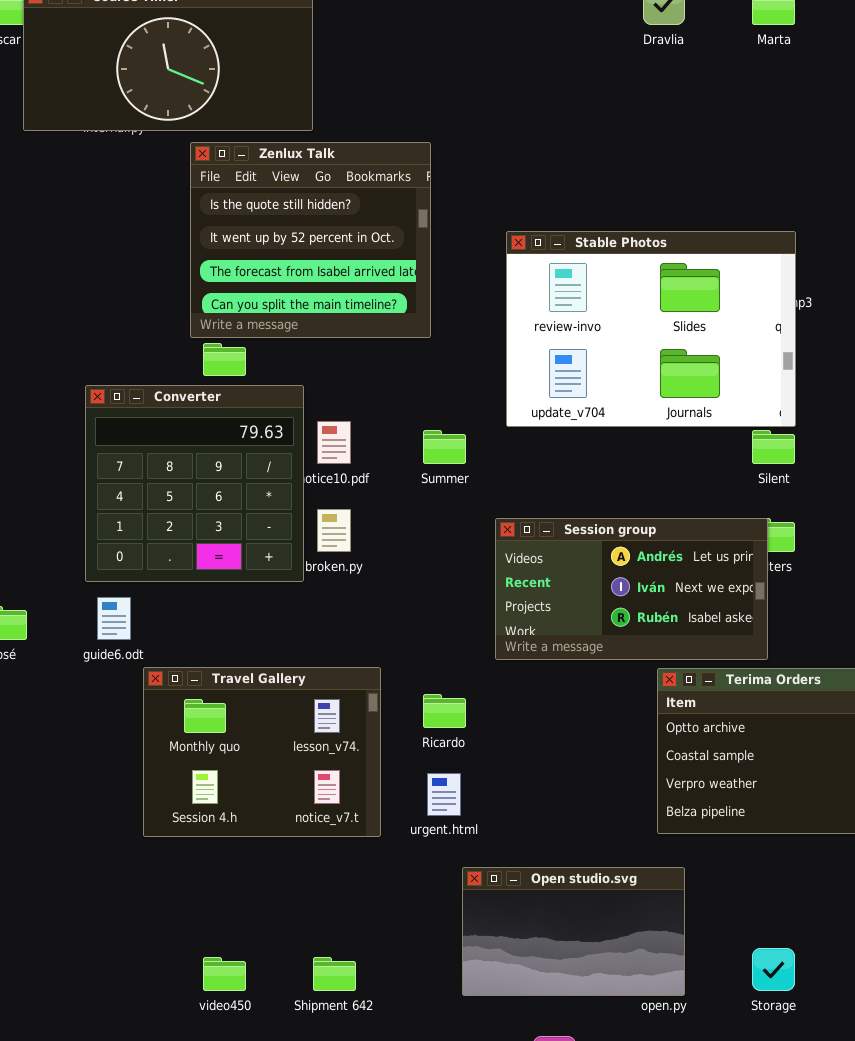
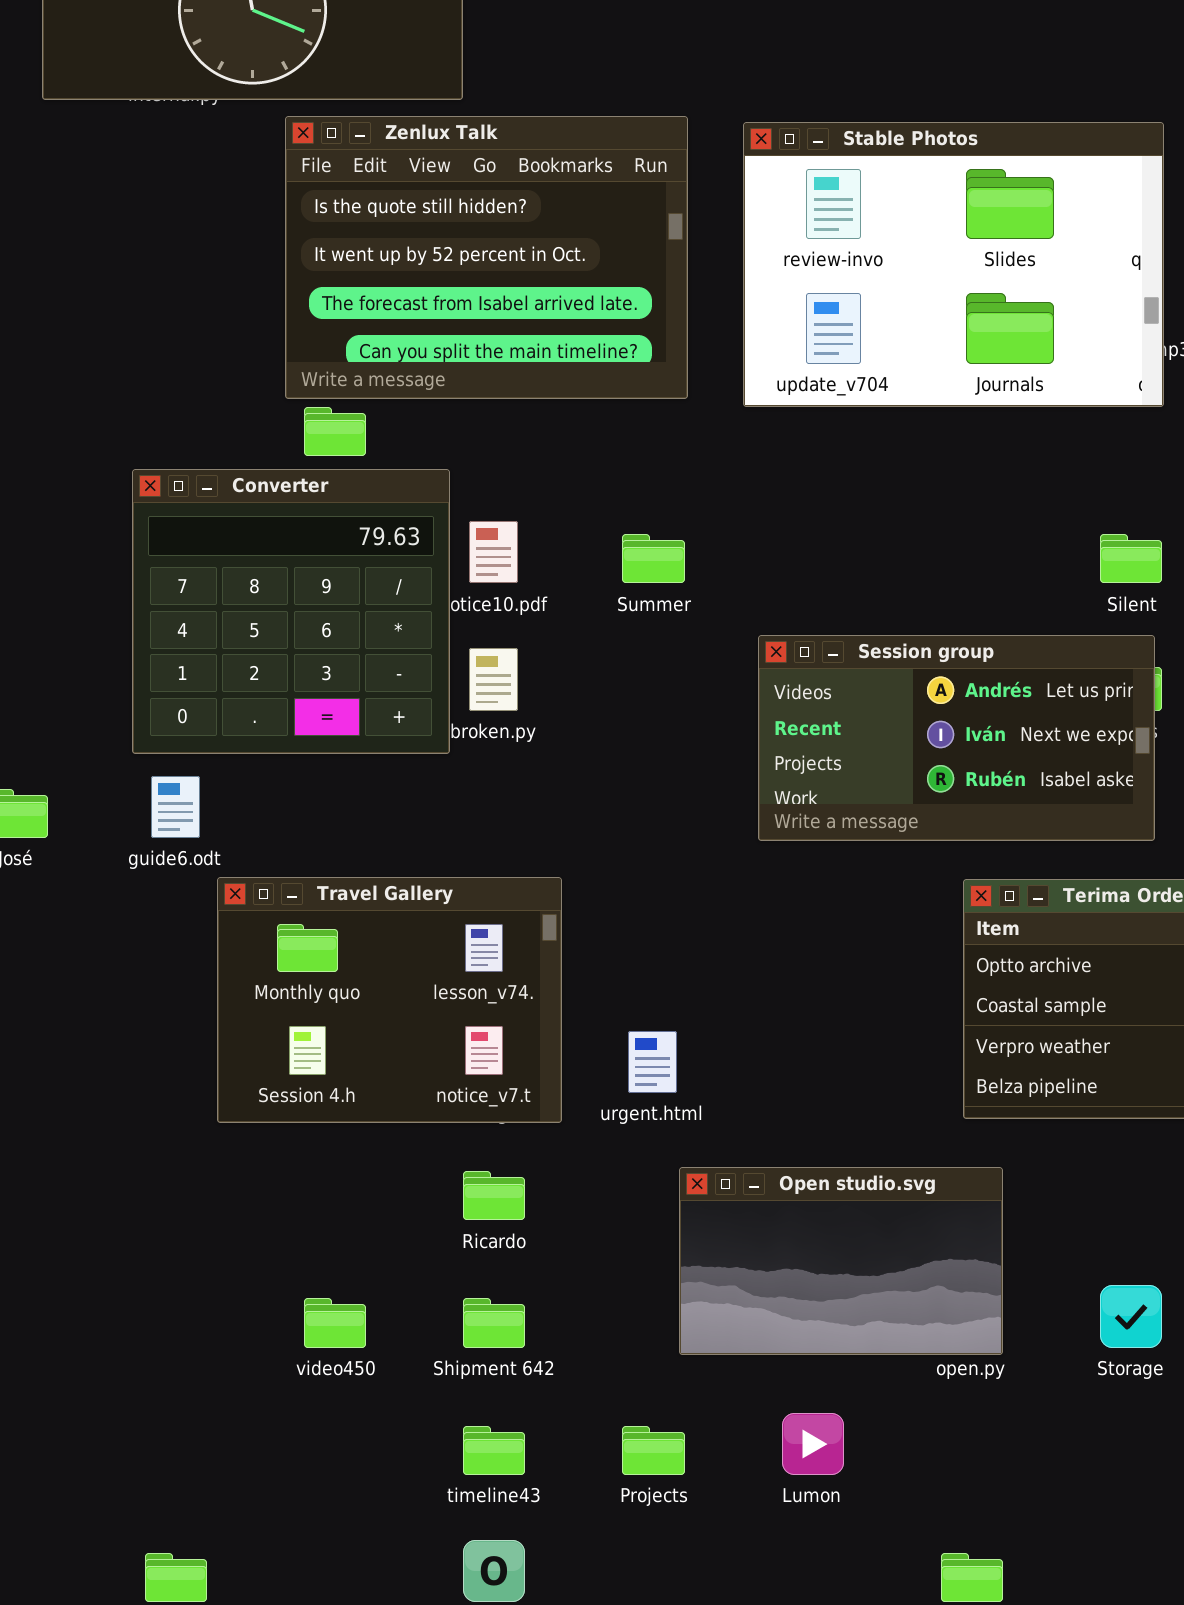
Zenlux Talk: [190,142,431,338] -> [285,116,688,399], resized
Stable Photos: [506,231,796,427] -> [743,122,1164,407], moved
Session group: [495,518,768,660] -> [758,635,1155,841], moved
Ricardo: [423,694,466,728] -> [463,1171,525,1220], moved

